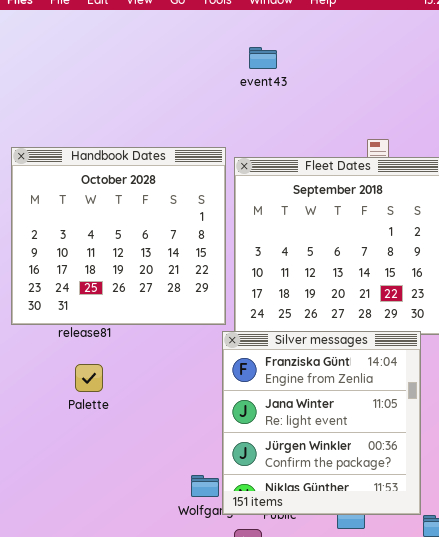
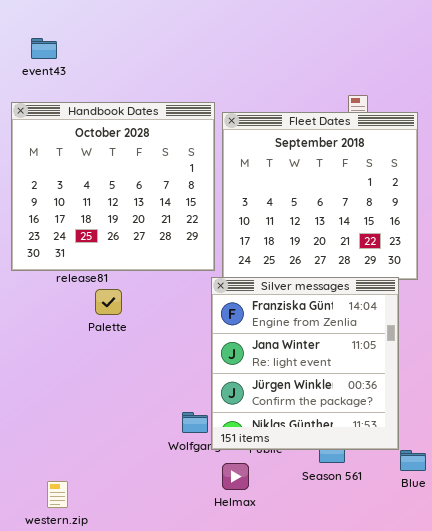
event43: [249,47,277,69] -> [31,38,57,59], moved
Palette: [75,364,103,392] -> [95,289,122,315], moved

